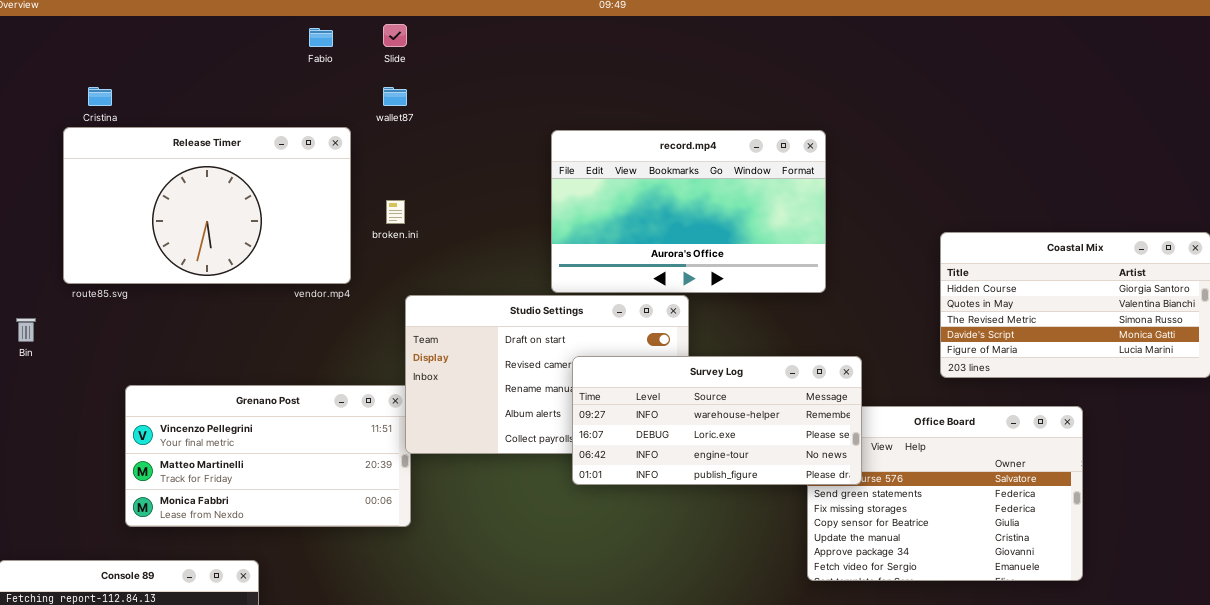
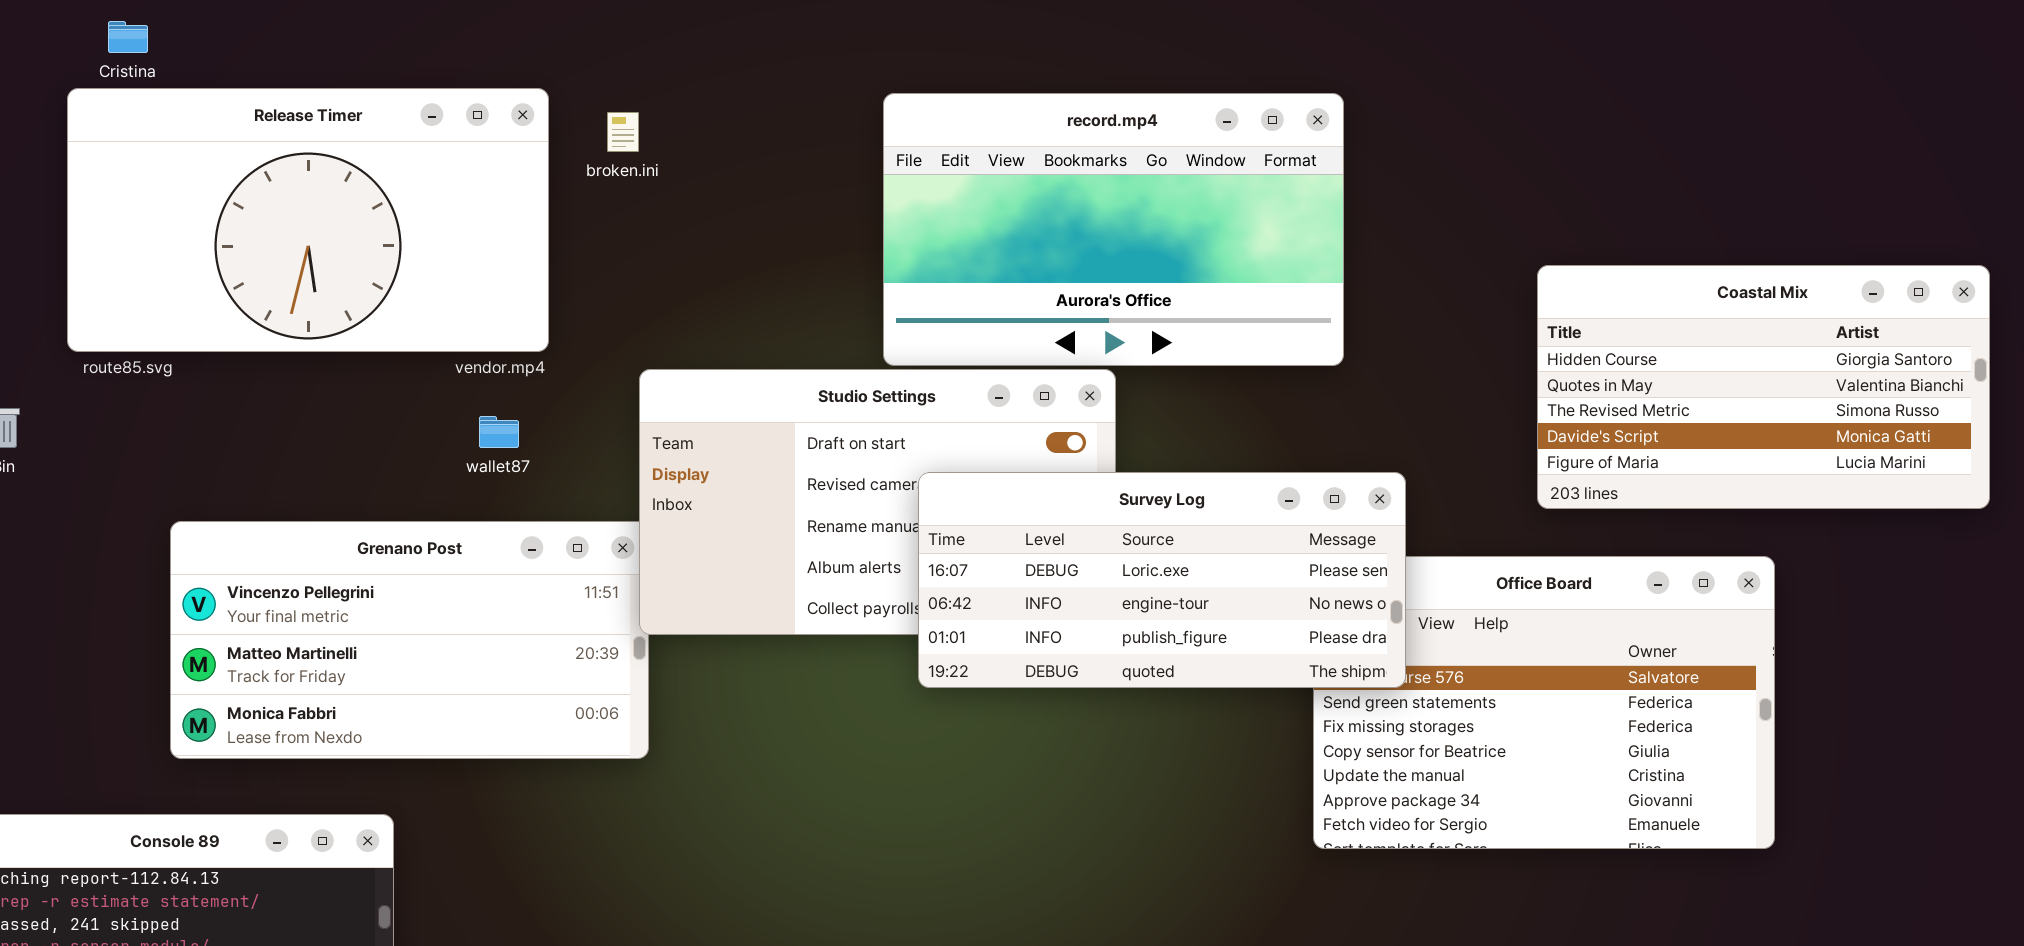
wallet87: [383,87,407,106] -> [479,416,519,448], moved
broken.ini: [386,200,405,224] -> [607,112,639,152], moved
Survey Log: [572,356,862,485] -> [918,472,1406,688], scrolled down 1 row

